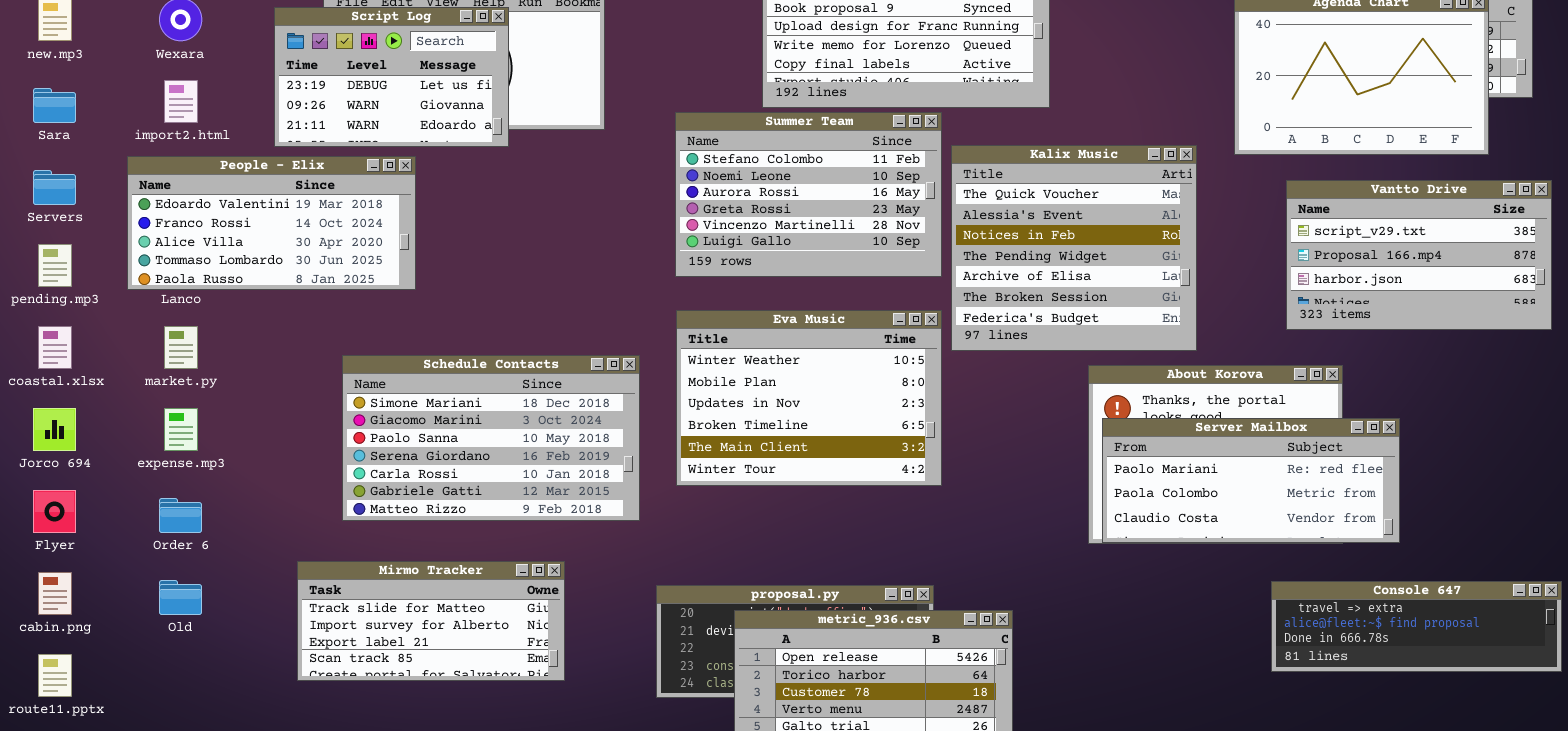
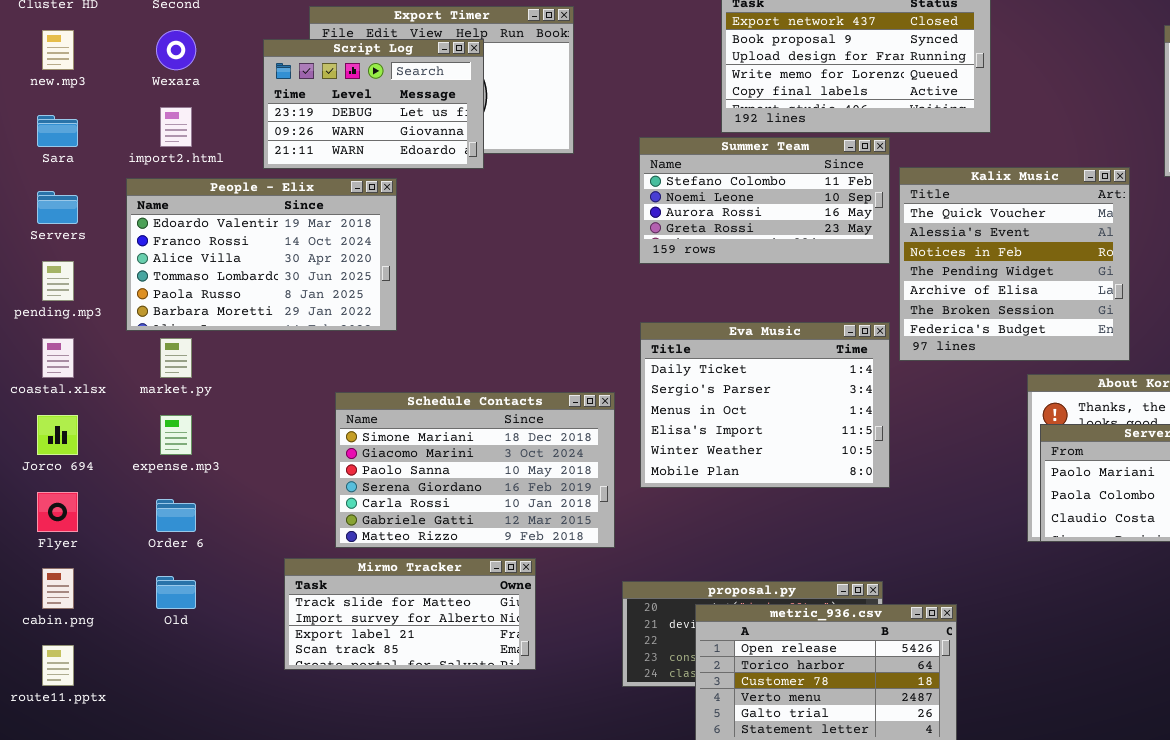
Summer Team: [675,112,942,277] -> [639,137,890,264], resized
People - Elix: [127,156,416,290] -> [126,178,397,331], resized
Eva Music: [676,310,942,486] -> [640,322,890,488], scrolled up 4 rows
Schedule Contacts: [342,355,640,521] -> [335,392,615,548], moved

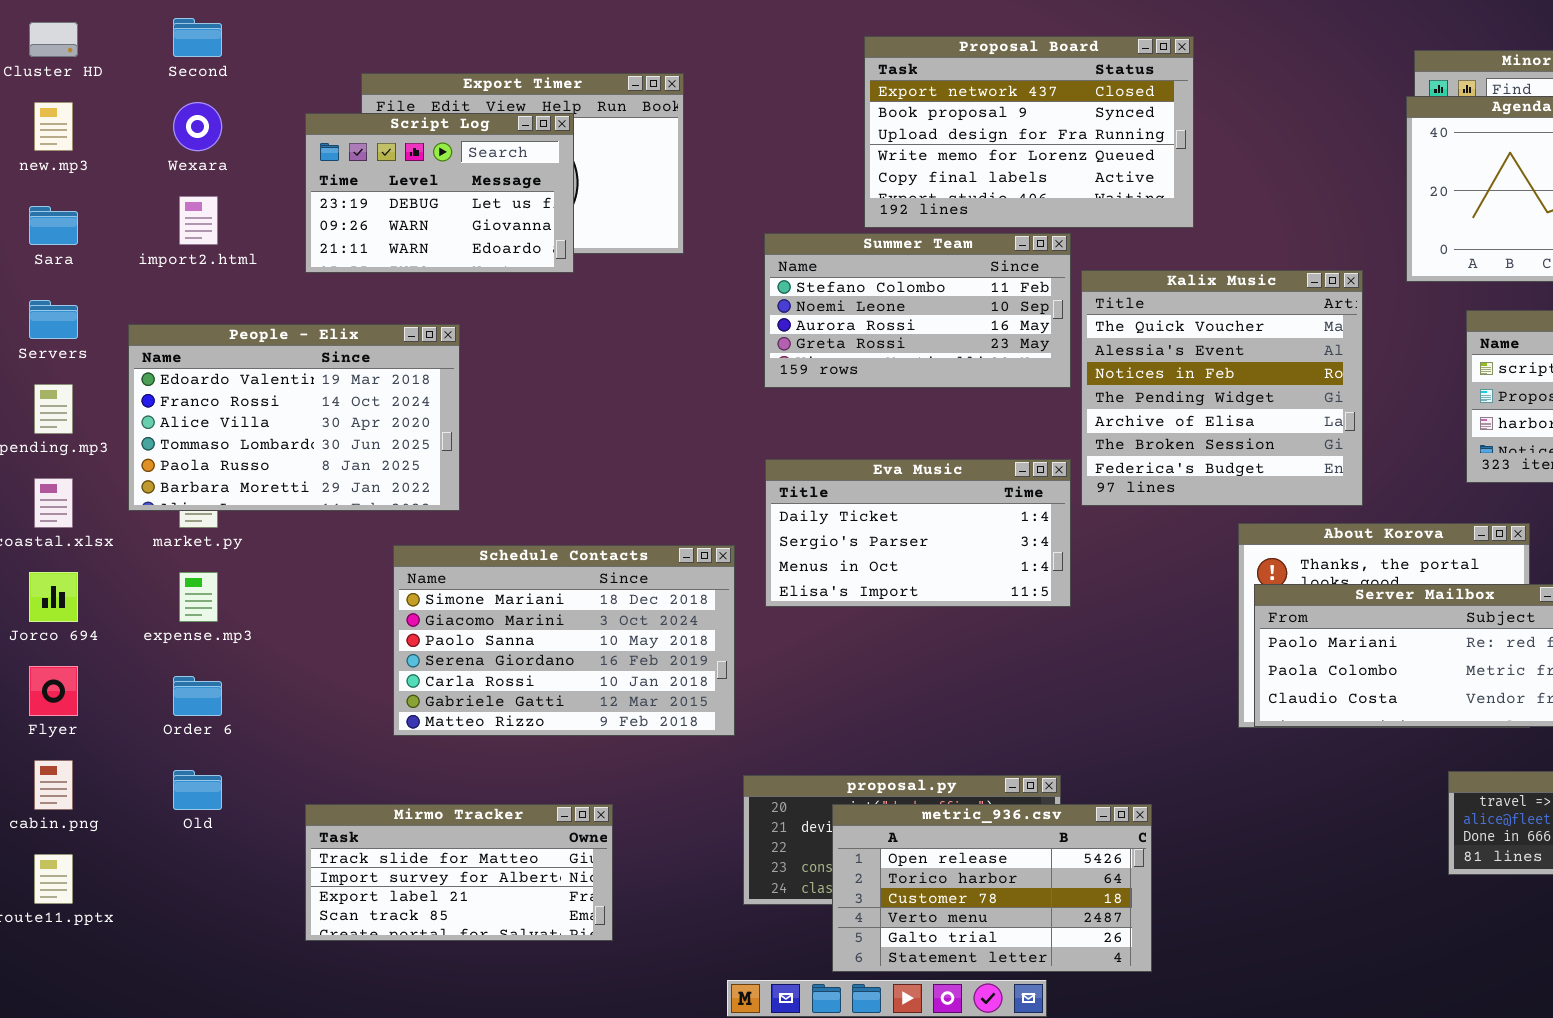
People - Elix: [126,178,397,331] -> [128,324,460,511], moved
Eva Music: [640,322,890,488] -> [765,459,1071,607], resized
Mirmo Tracker: [284,558,536,670] -> [305,804,613,941], moved

